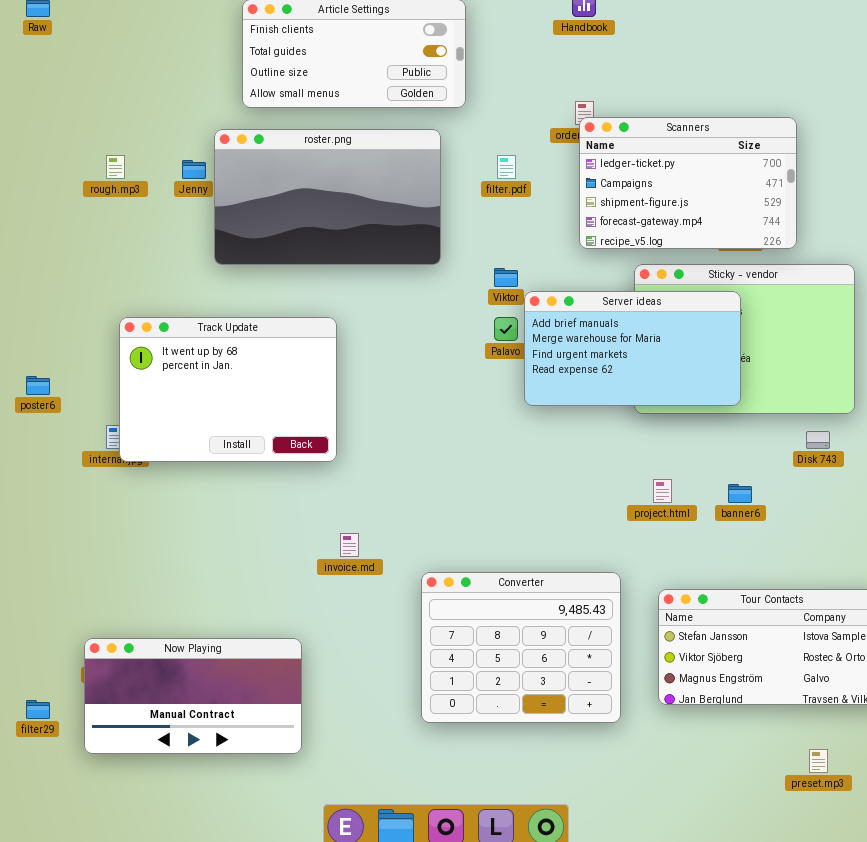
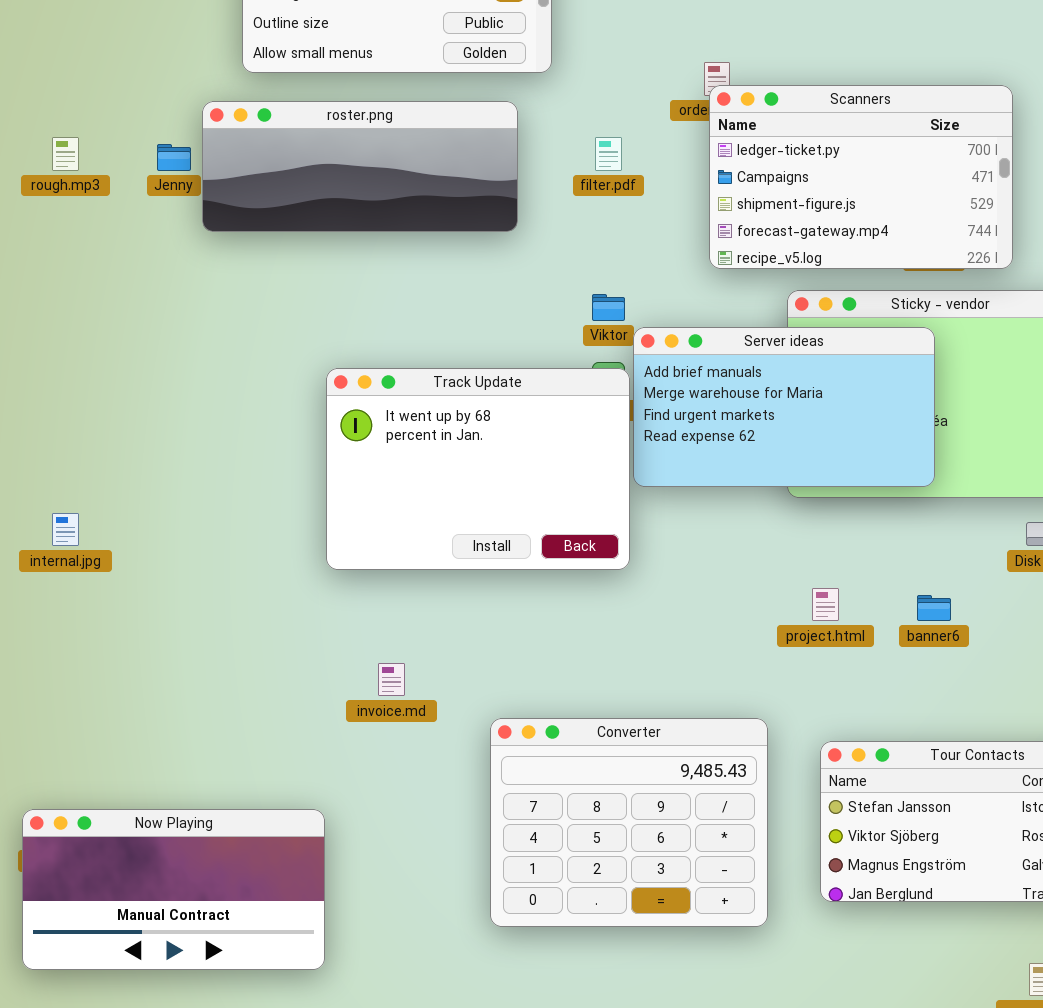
roster.png: [214,129,441,265] -> [202,101,518,232], resized
Track Update: [119,317,337,462] -> [326,368,630,570], moved

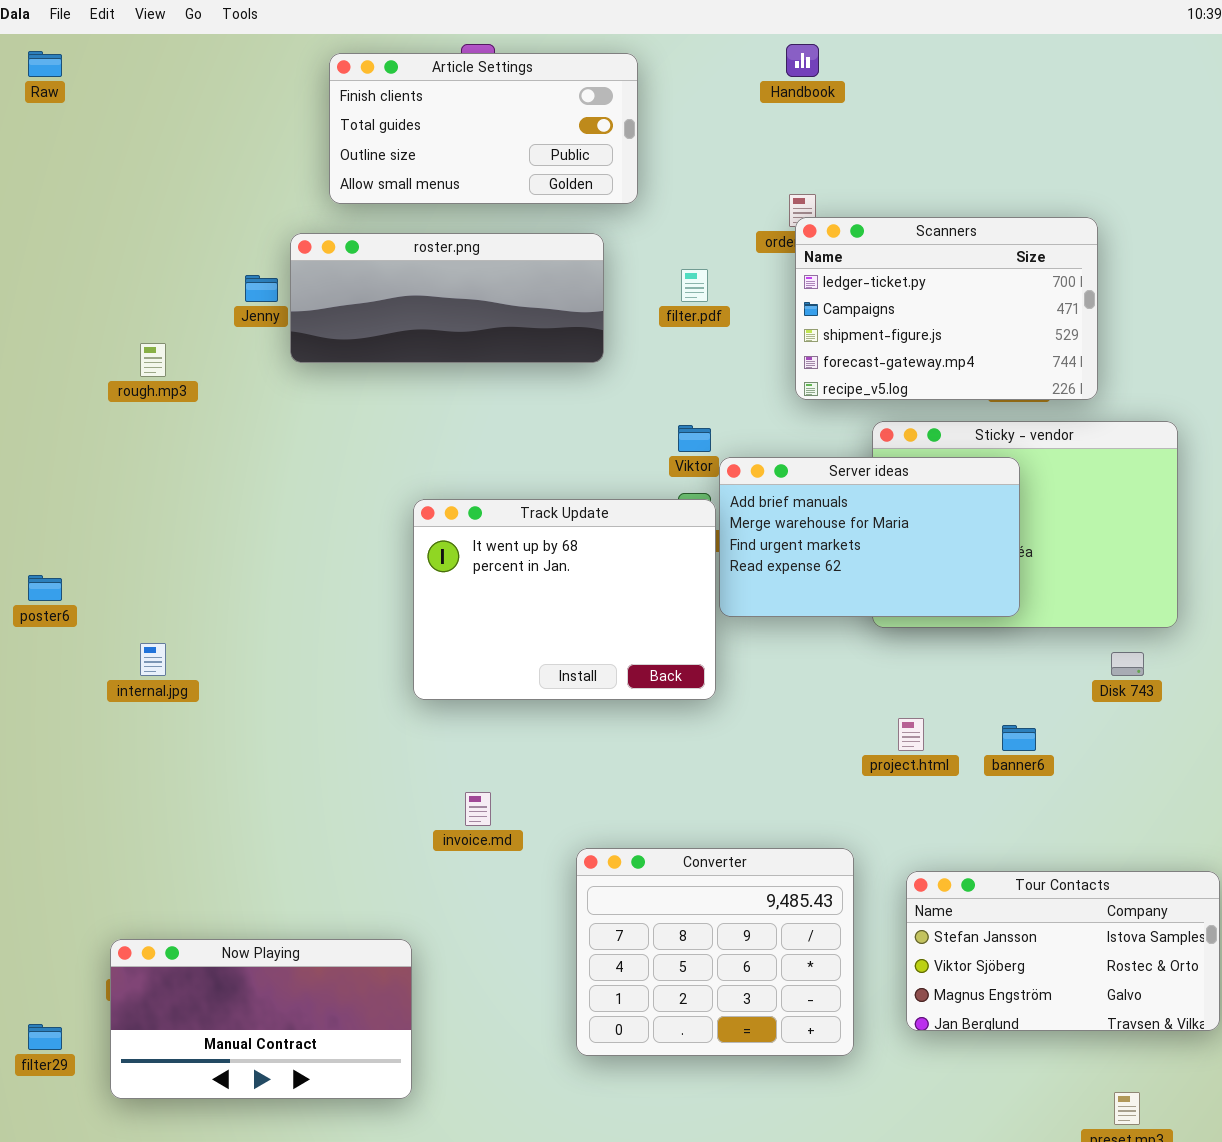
rough.mp3: [52,137,79,171] -> [140,343,166,377], moved

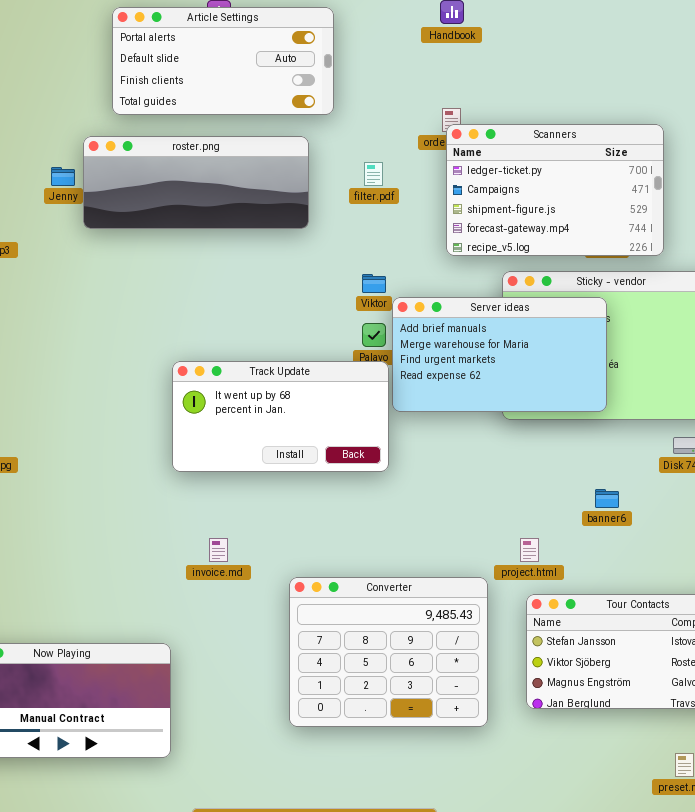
Article Settings: [329,53,638,204] -> [112,7,334,115], scrolled up 2 rows
Track Update: [413,499,716,700] -> [172,361,389,472], resized
project.html: [898,718,924,751] -> [520,538,539,562], moved

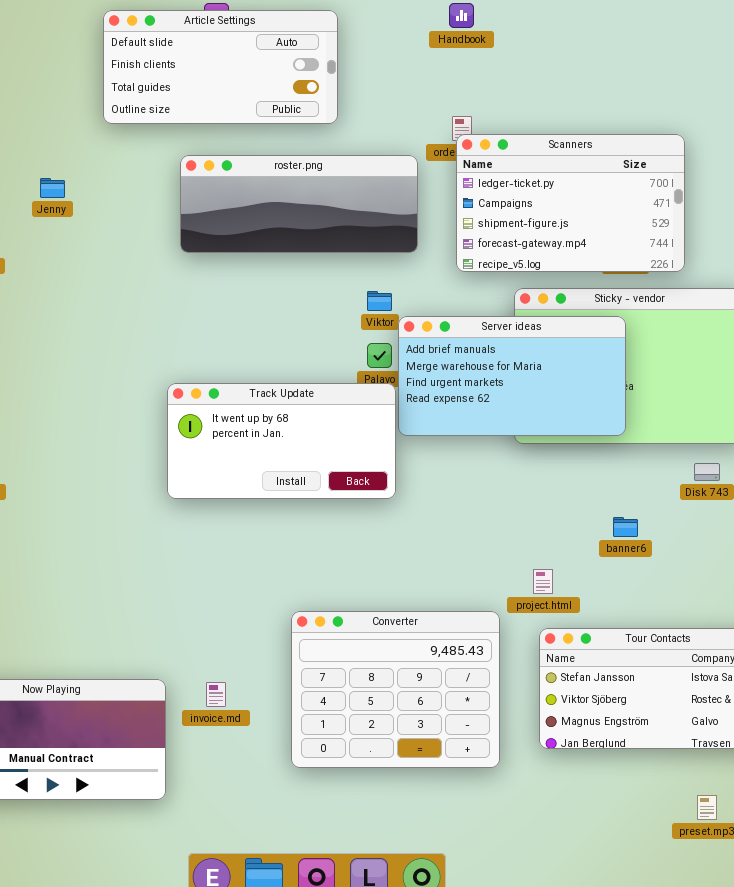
Article Settings: [112,7,334,115] -> [103,10,338,124], scrolled down 1 row
roster.png: [83,136,309,229] -> [180,155,418,253], moved
invoice.md: [209,538,228,562] -> [206,682,226,707], moved

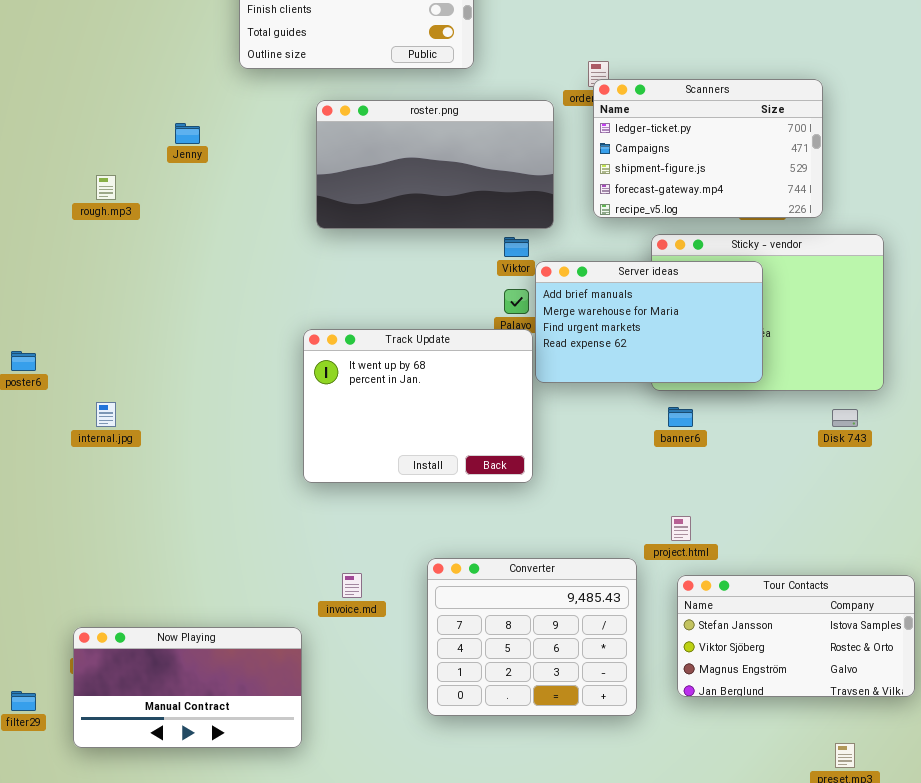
roster.png: [180,155,418,253] -> [316,100,554,229], resized
Track Update: [167,383,396,499] -> [303,329,533,483], resized
banner6: [613,517,638,537] -> [668,407,693,427], moved
invoice.md: [206,682,226,707] -> [342,573,362,598], moved

